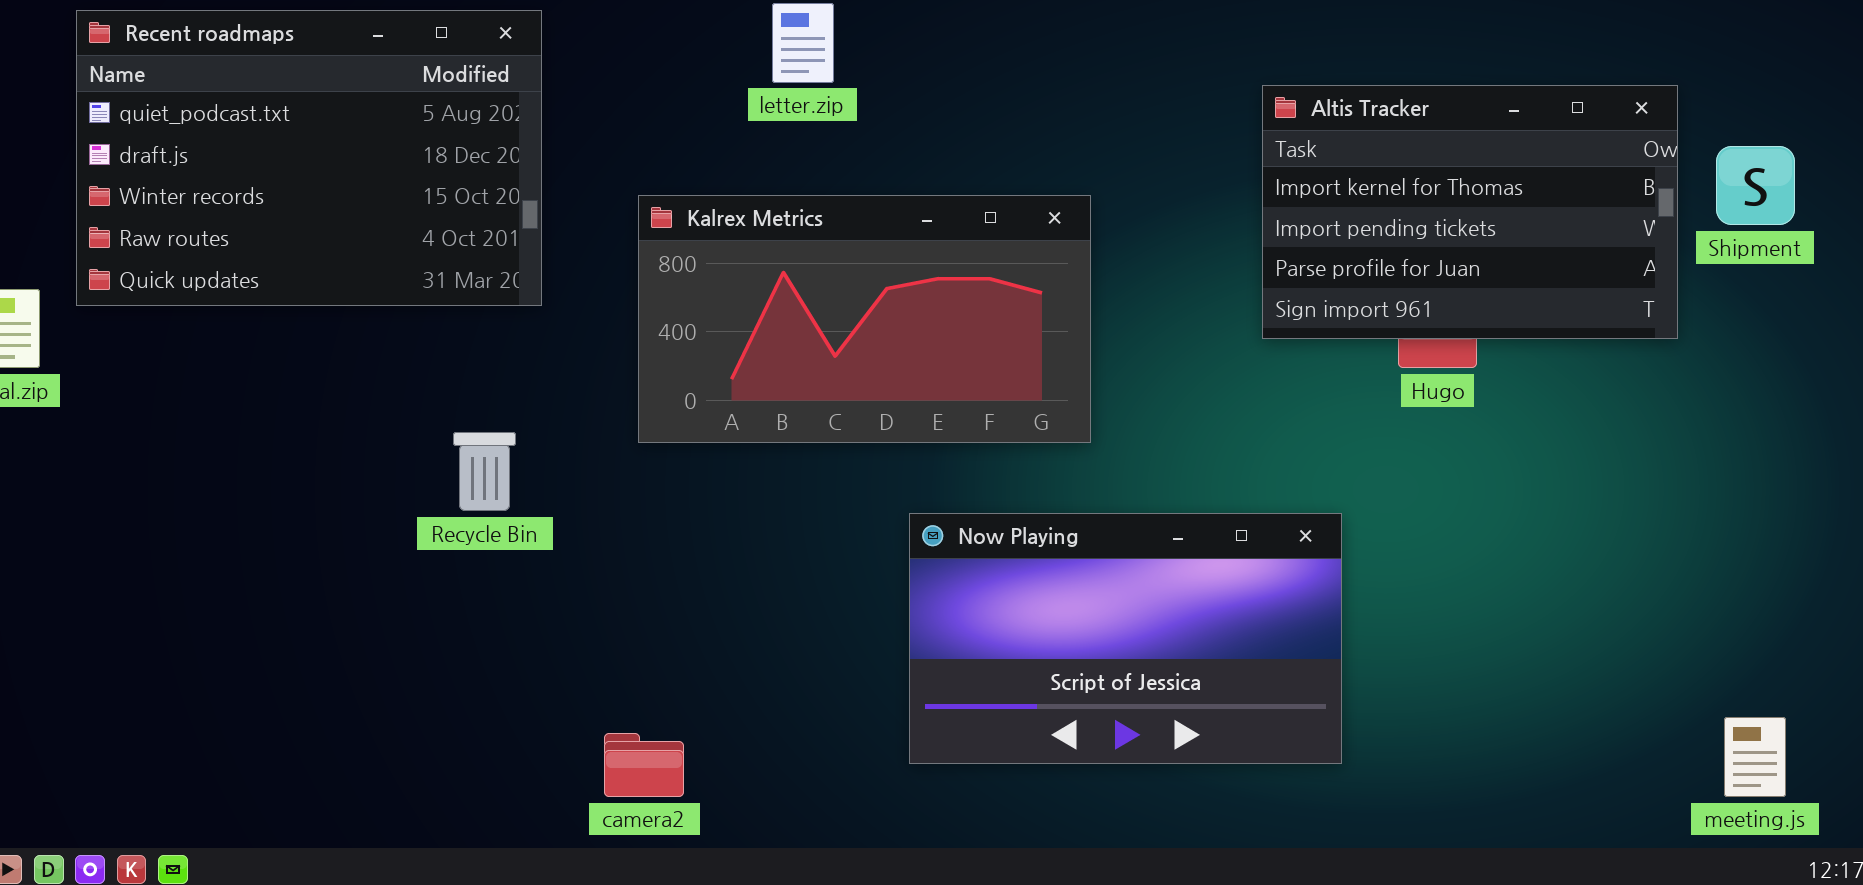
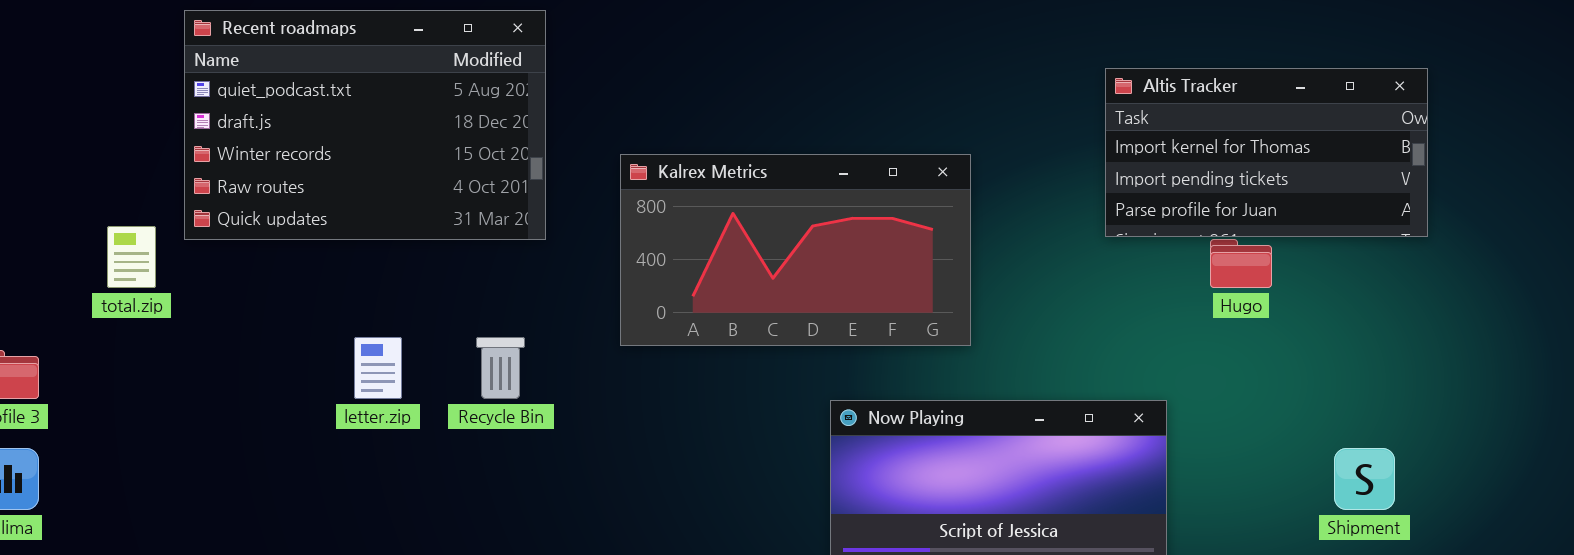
letter.zip: [772,3,834,83] -> [354,337,402,399], moved
Altis Tracker: [1262,85,1678,339] -> [1105,68,1428,237], resized
Shipment: [1716,146,1795,225] -> [1334,448,1395,510], moved

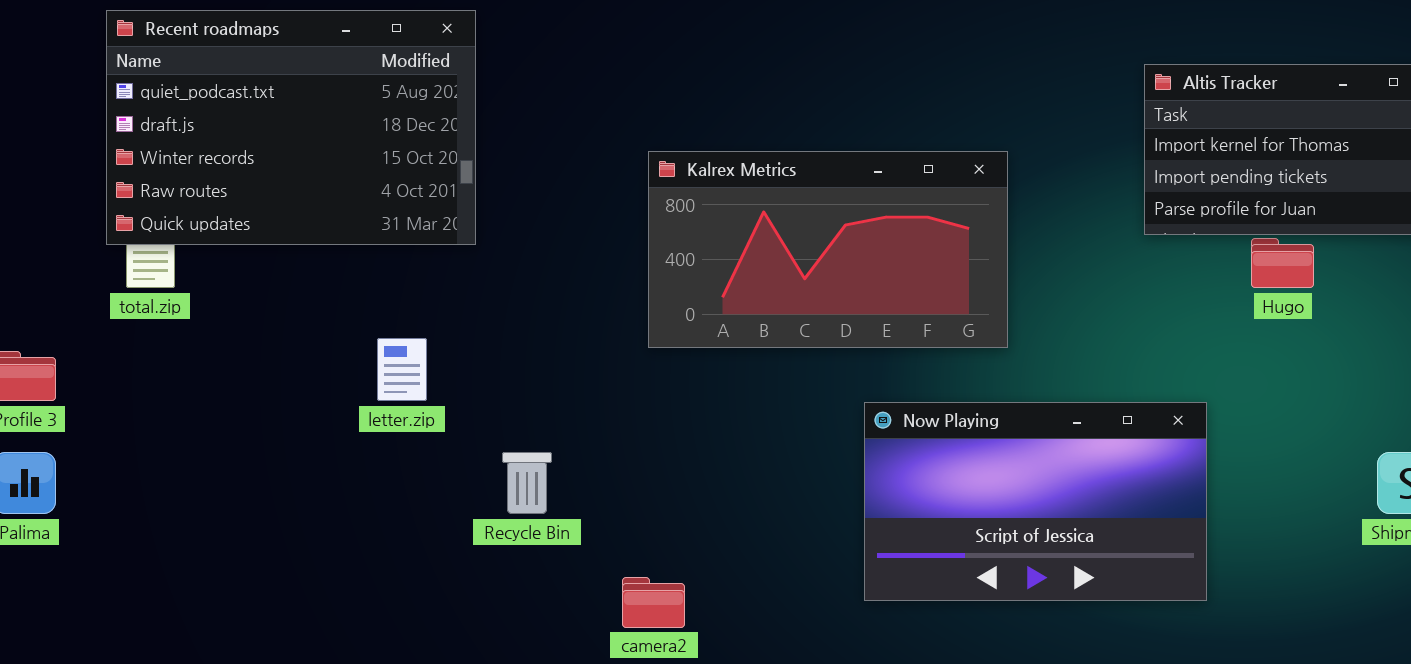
Recent roadmaps: [184,10,546,240] -> [106,10,476,245], moved
Recycle Bin: [476,337,525,399] -> [502,452,552,514], moved

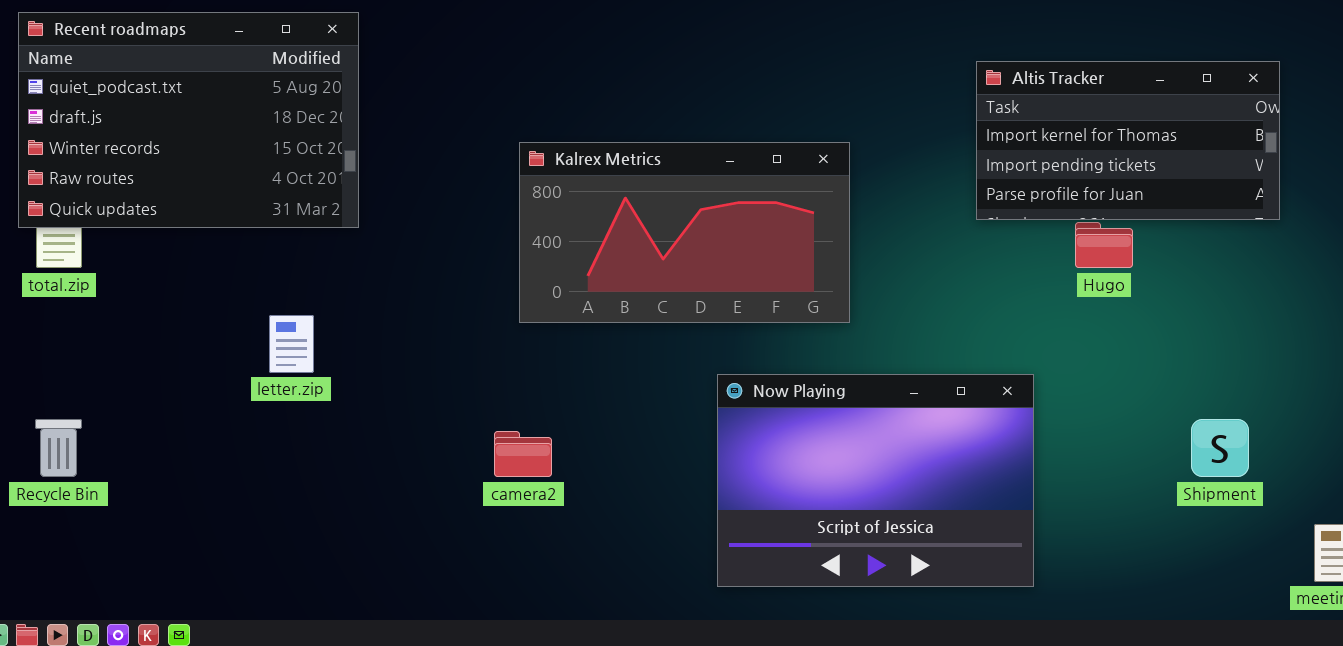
Now Playing: [864,402,1207,601] -> [717,374,1034,587], resized
Recycle Bin: [502,452,552,514] -> [35,419,82,477], moved
camera2: [622,577,685,628] -> [494,431,552,477], moved

